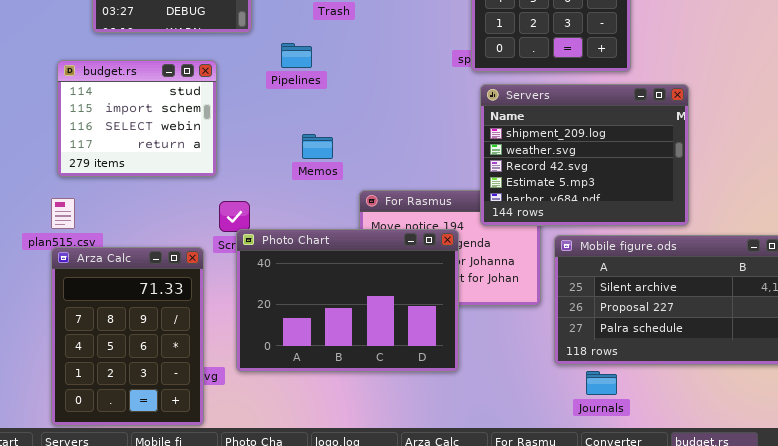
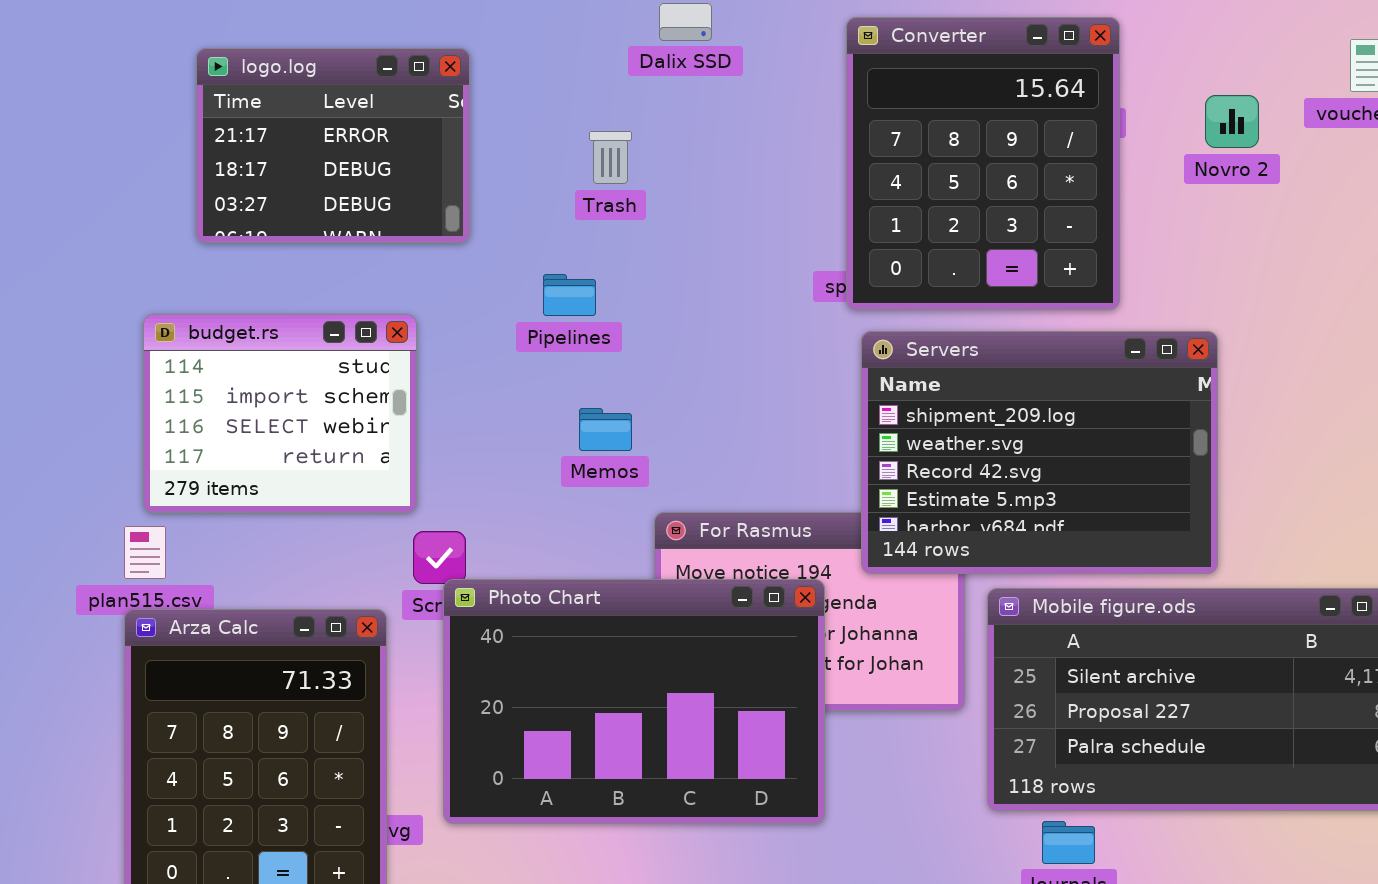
Pipelines: [281,43,312,68] -> [543,274,596,316], moved
budget.rs: [57,60,217,177] -> [143,314,417,513], moved
Memos: [302,134,333,159] -> [579,408,632,451], moved

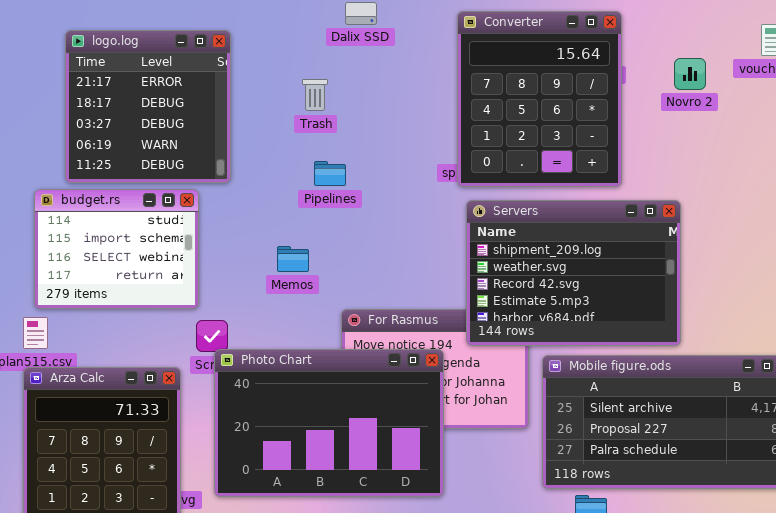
logo.log: [196,48,470,243] -> [65,30,231,183], resized
Pipelines: [543,274,596,316] -> [314,161,346,186], moved
Memos: [579,408,632,451] -> [277,246,309,272], moved

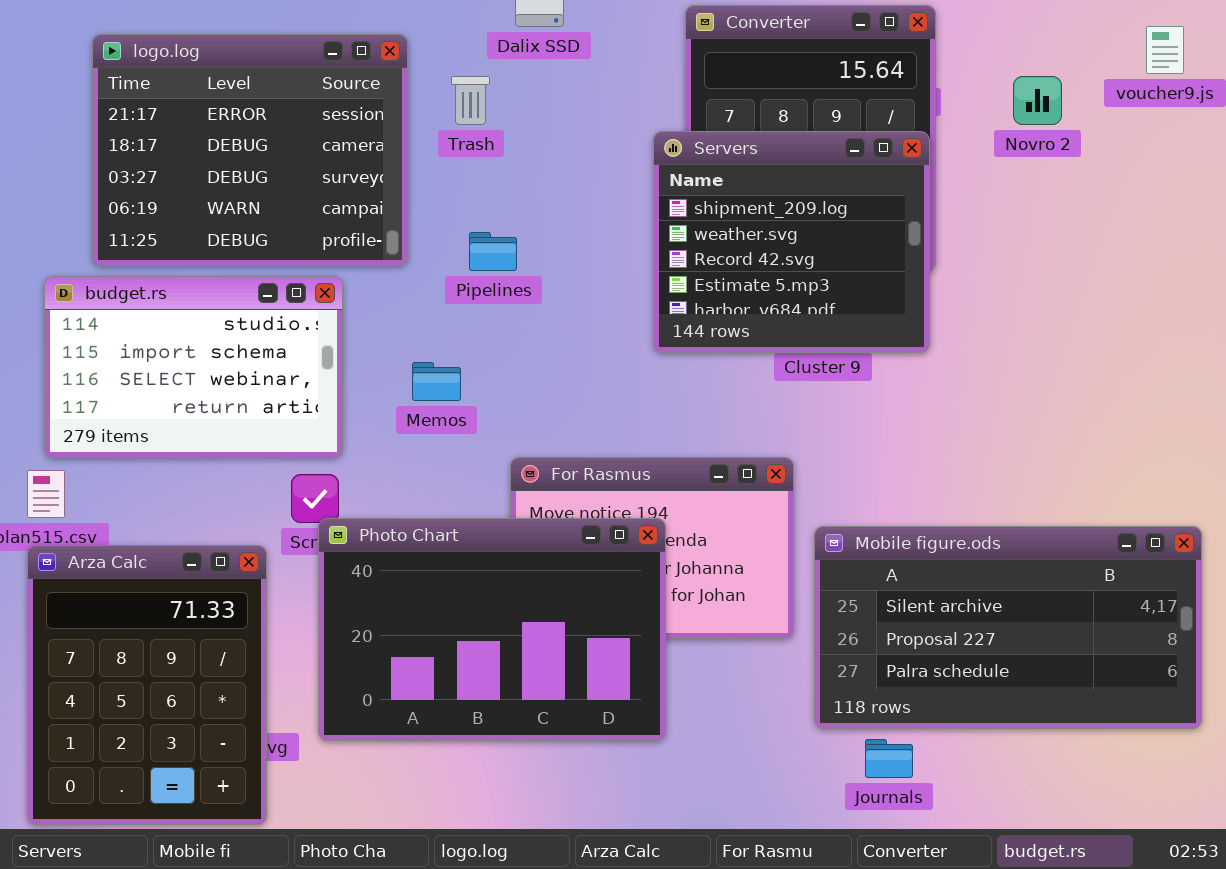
logo.log: [65,30,231,183] -> [92,34,408,266], resized
Trash: [302,79,328,111] -> [451,76,490,125], moved
budget.rs: [34,189,199,309] -> [44,276,343,458], resized
Servers: [466,200,681,346] -> [653,131,930,353], moved, resized

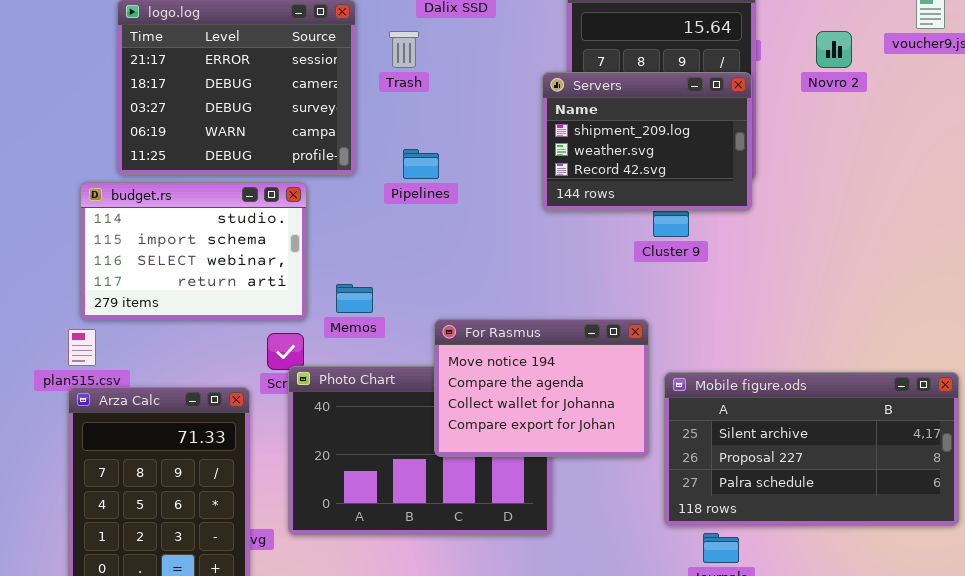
Servers: [653,131,930,353] -> [542,72,752,211], resized
Memos: [412,362,461,401] -> [336,284,373,313], moved
For Rasmus: [510,457,794,639] -> [434,319,649,457], raised

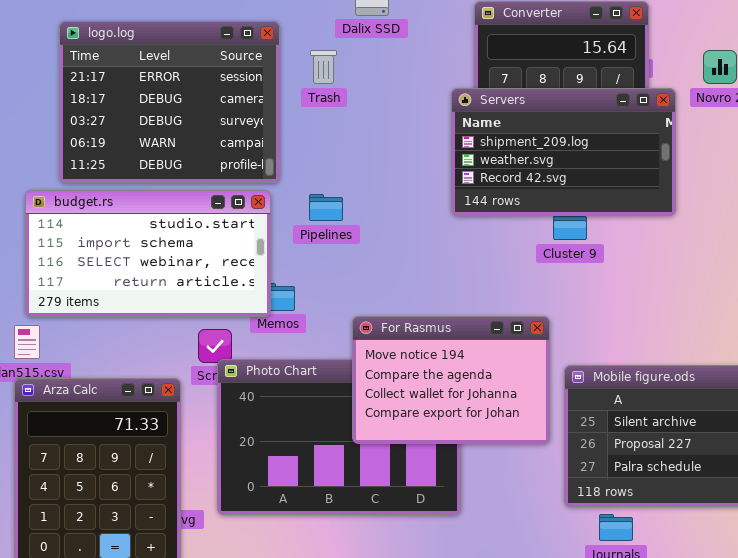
Servers: [542,72,752,211] -> [451,88,676,216], resized
Pipelines: [403,149,439,179] -> [309,194,343,221], moved
budget.rs: [80,182,307,320] -> [25,190,271,317], resized

